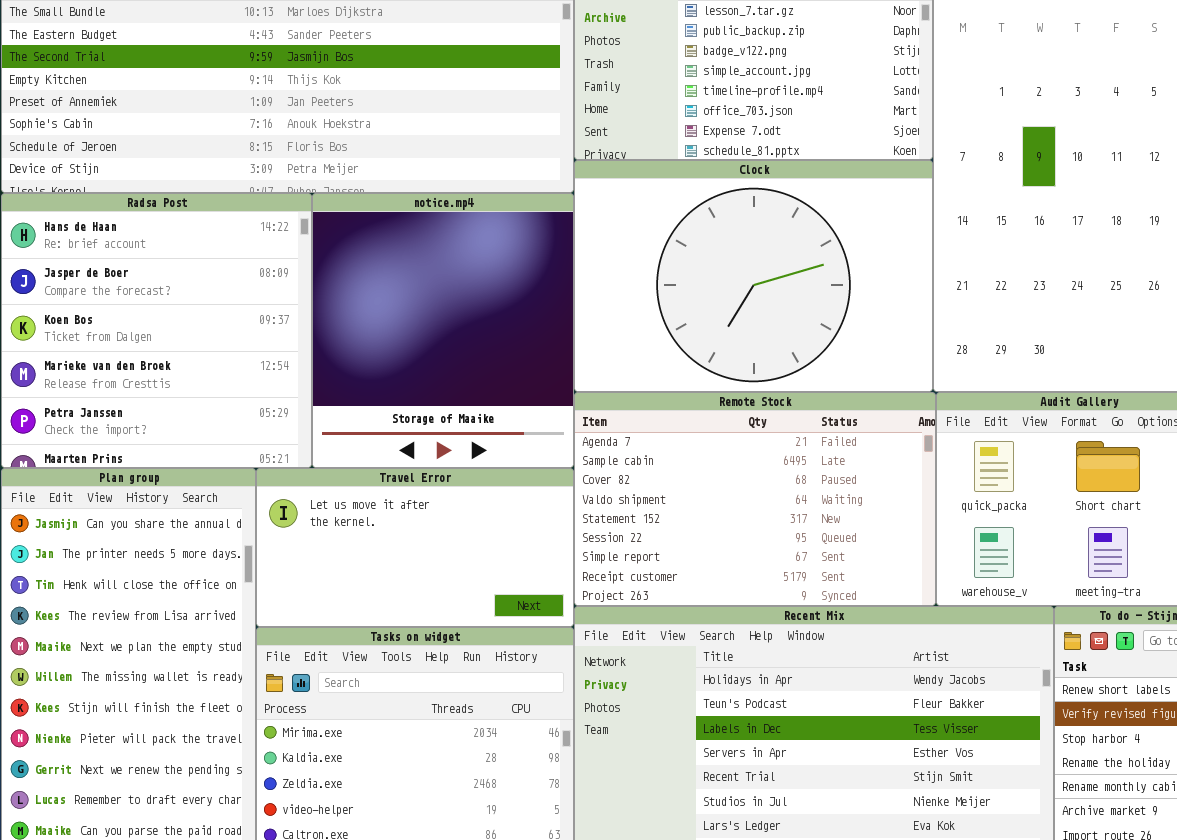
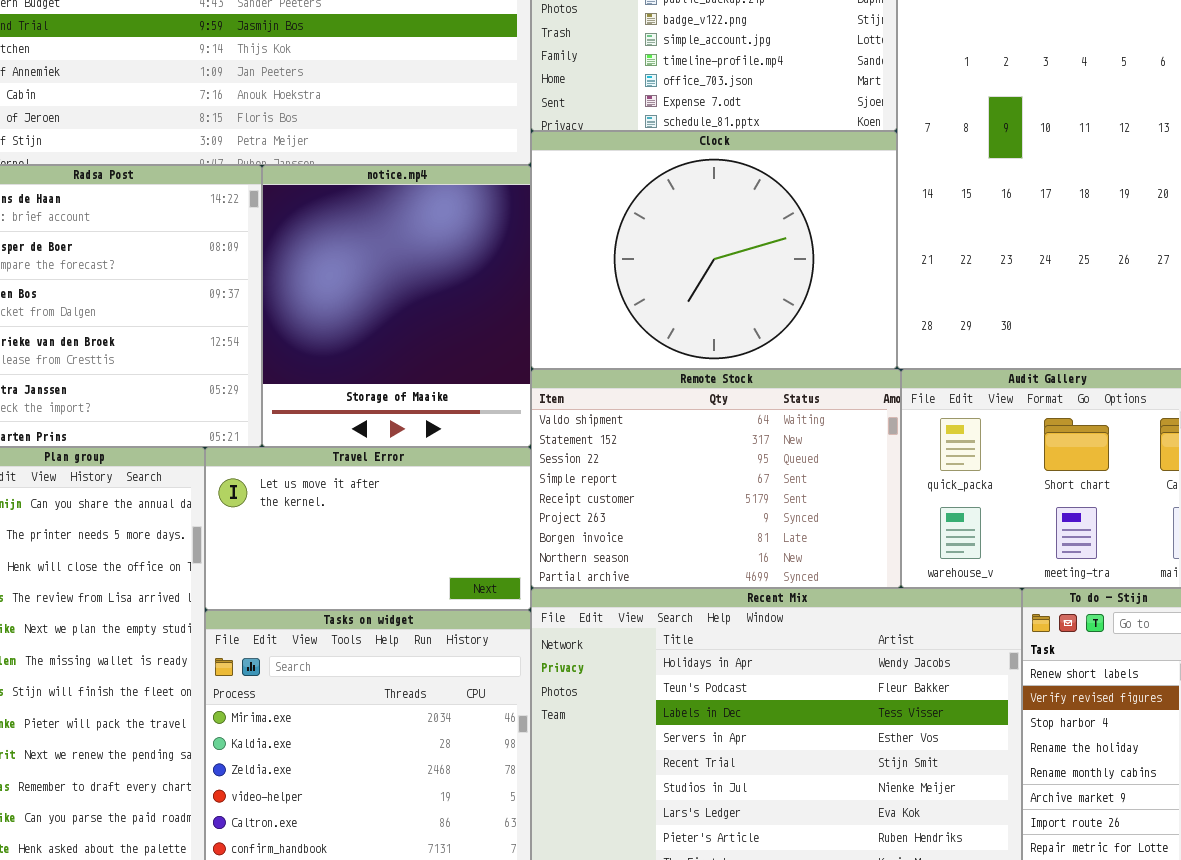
Remote Stock: [574,392,936,606] -> [531,369,901,588], scrolled down 3 rows

